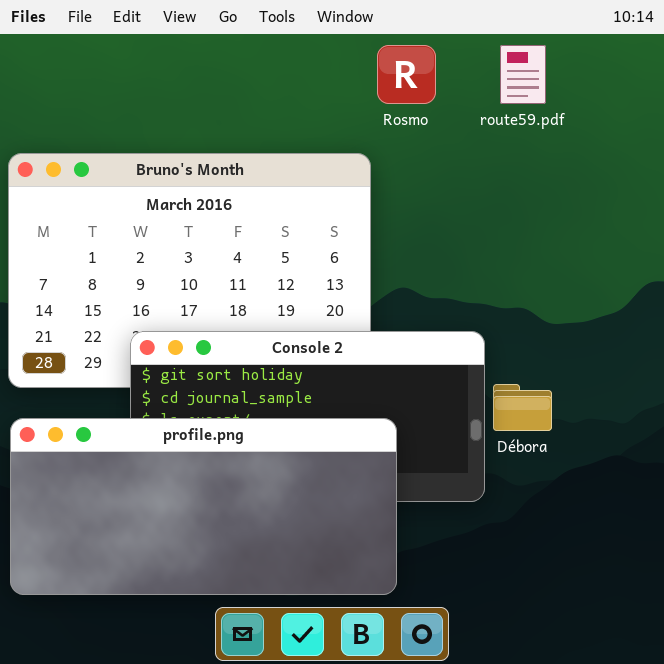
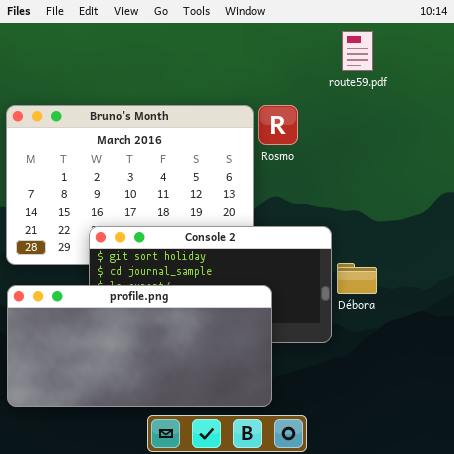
Rosmo: [377,45,436,104] -> [258,105,298,145], moved

